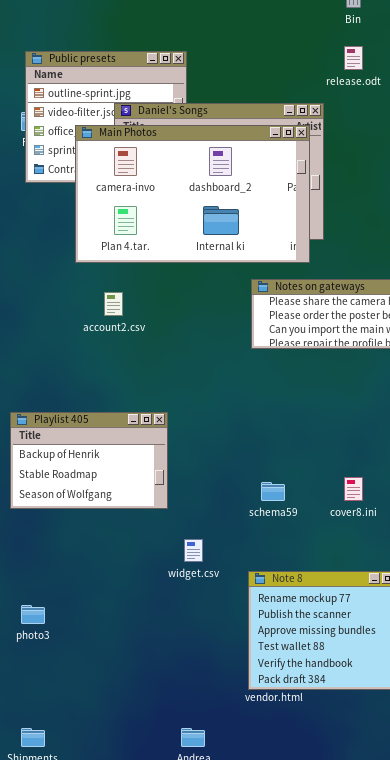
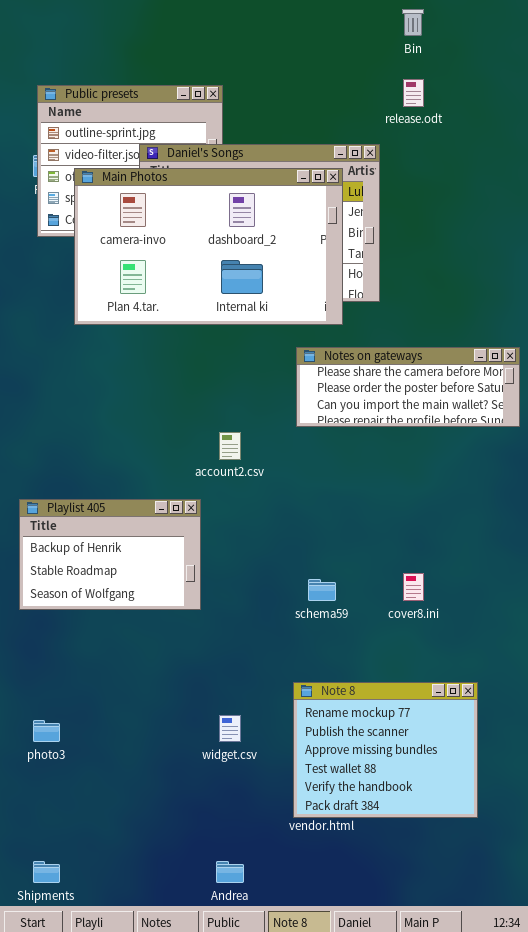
Main Photos: [75,125,310,263] -> [74,168,343,325], moved
account2.csv: [104,292,123,316] -> [219,432,241,460], moved
widget.csv: [184,539,203,562] -> [219,715,241,742], moved

